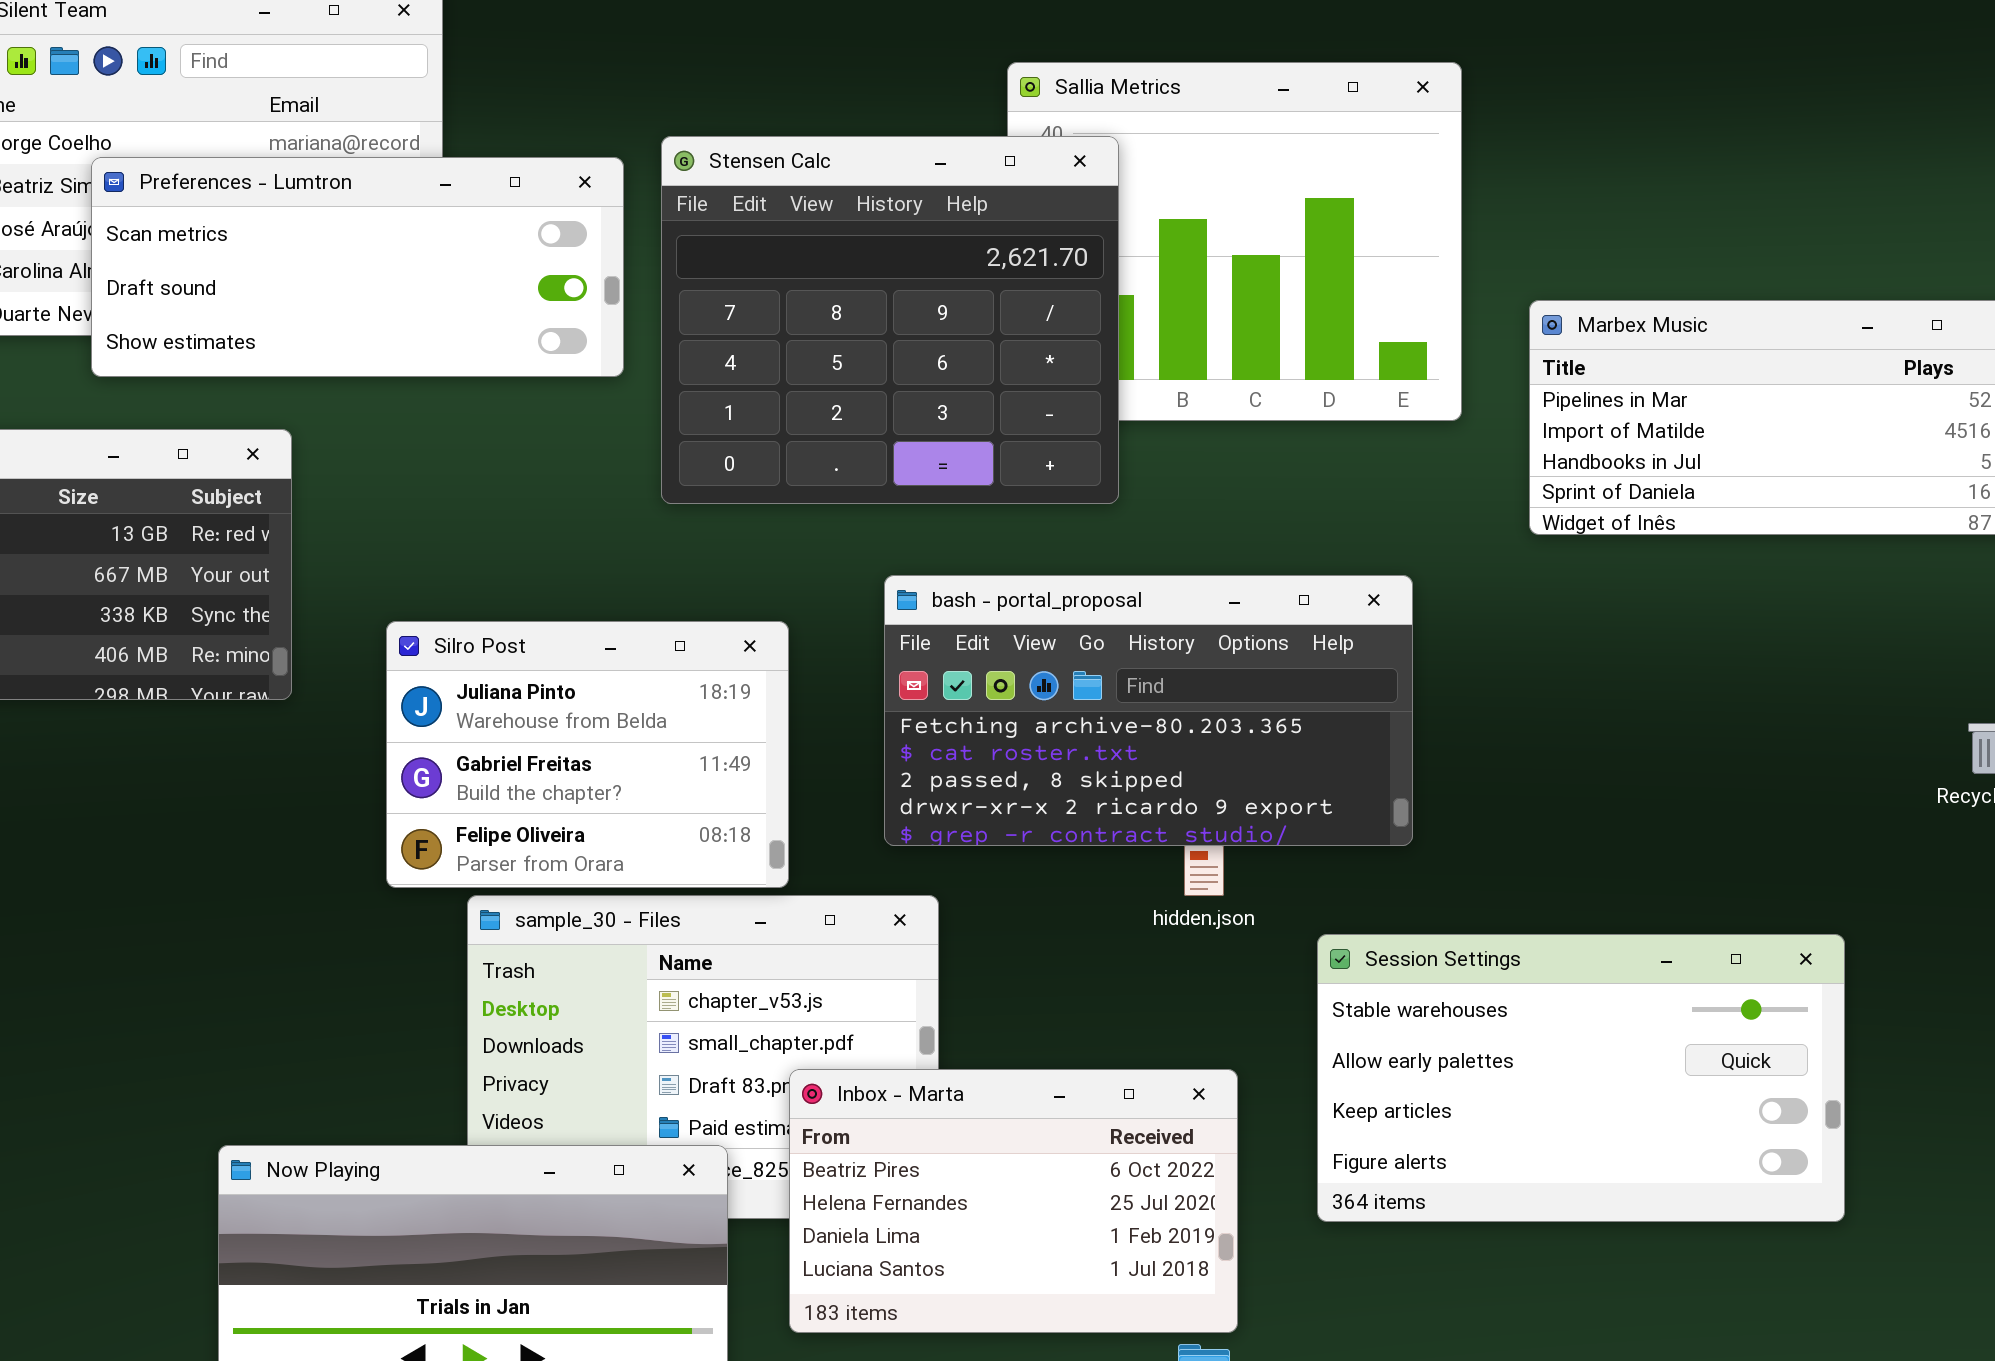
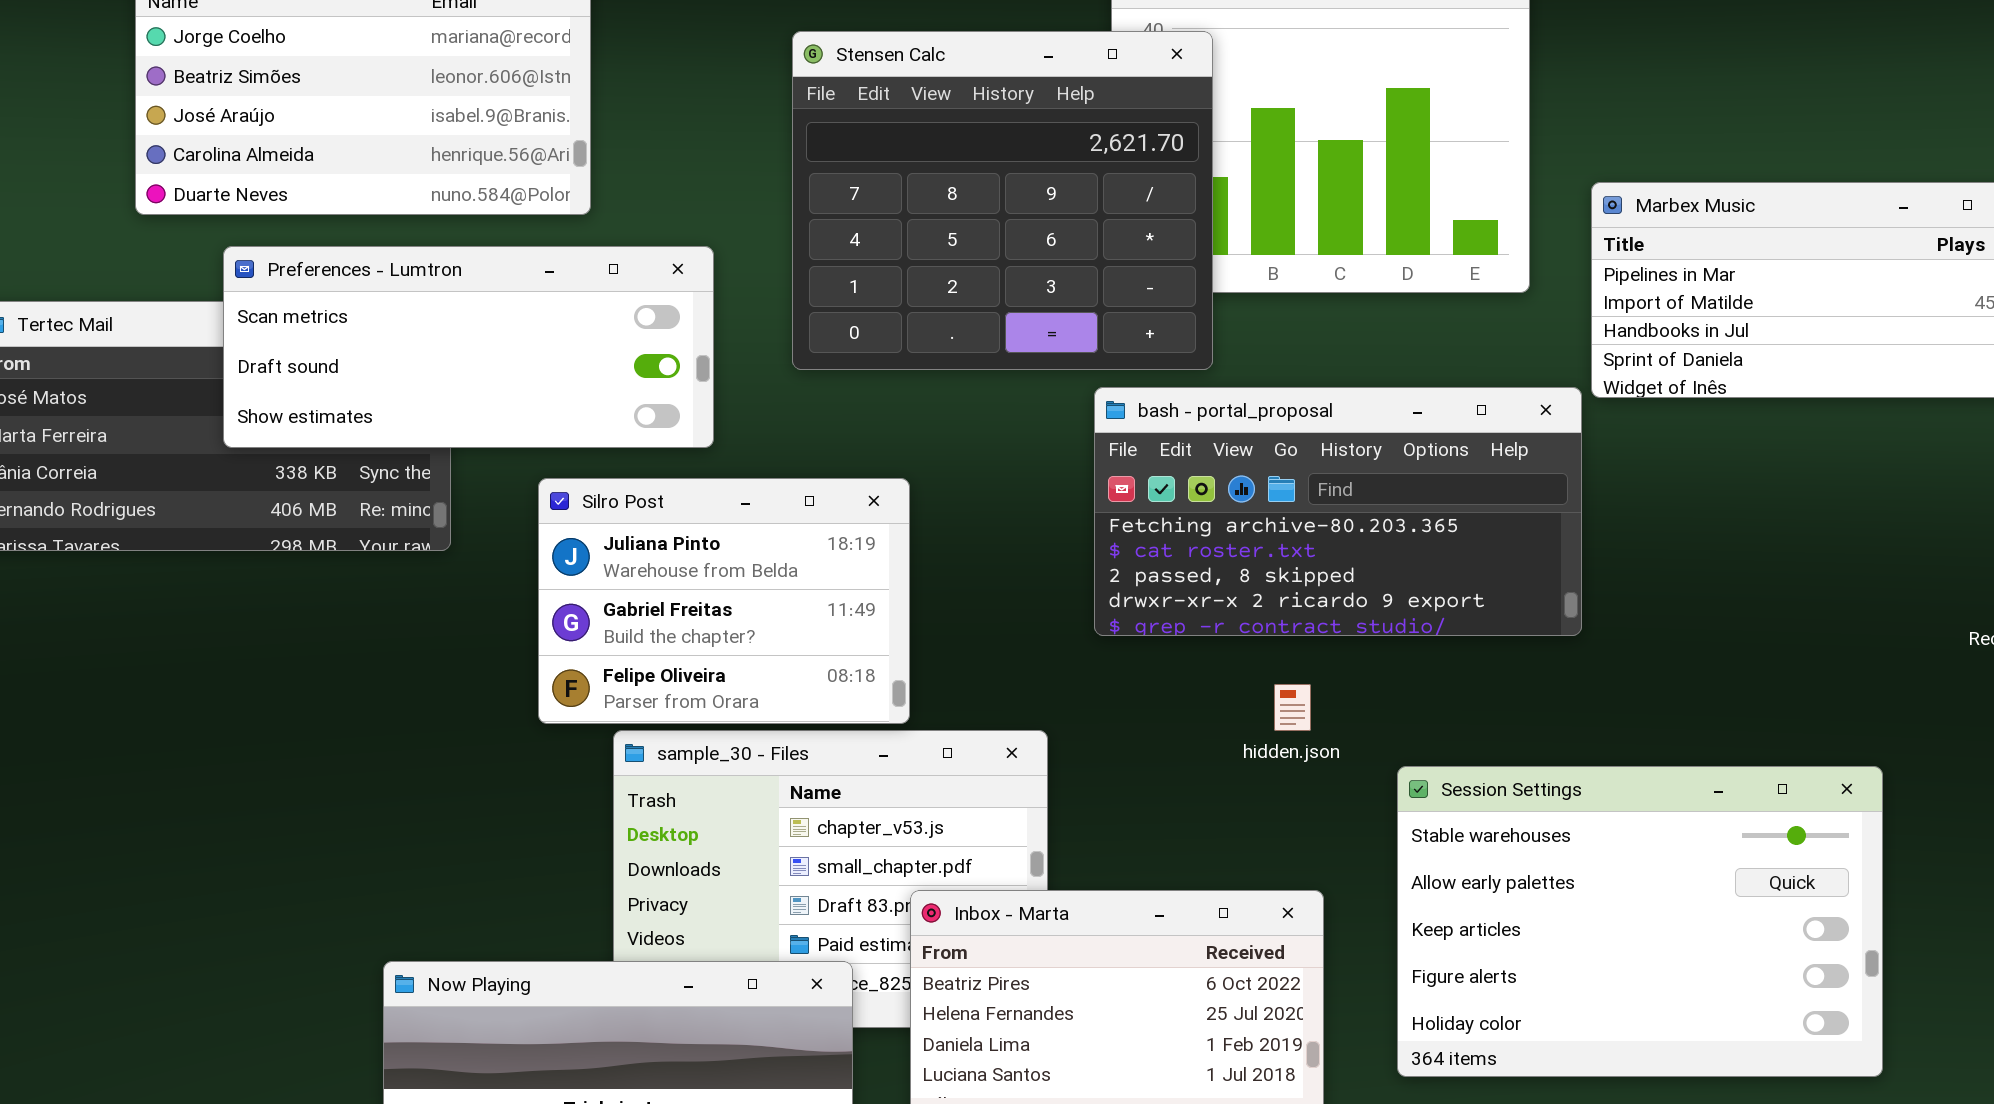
Preferences - Lumtron: [91,157,624,377] -> [223,246,714,448], moved
bash - portal_proposal: [884,575,1413,846] -> [1094,387,1582,636], moved
Session Settings: [1317,934,1845,1222] -> [1397,766,1883,1077], resized

